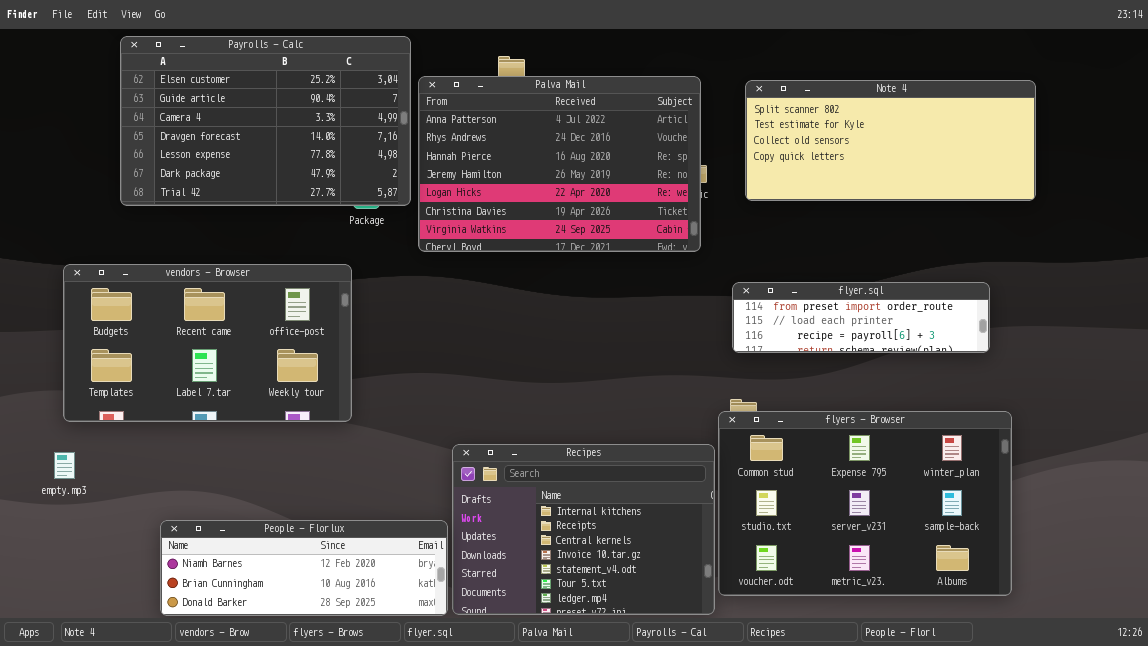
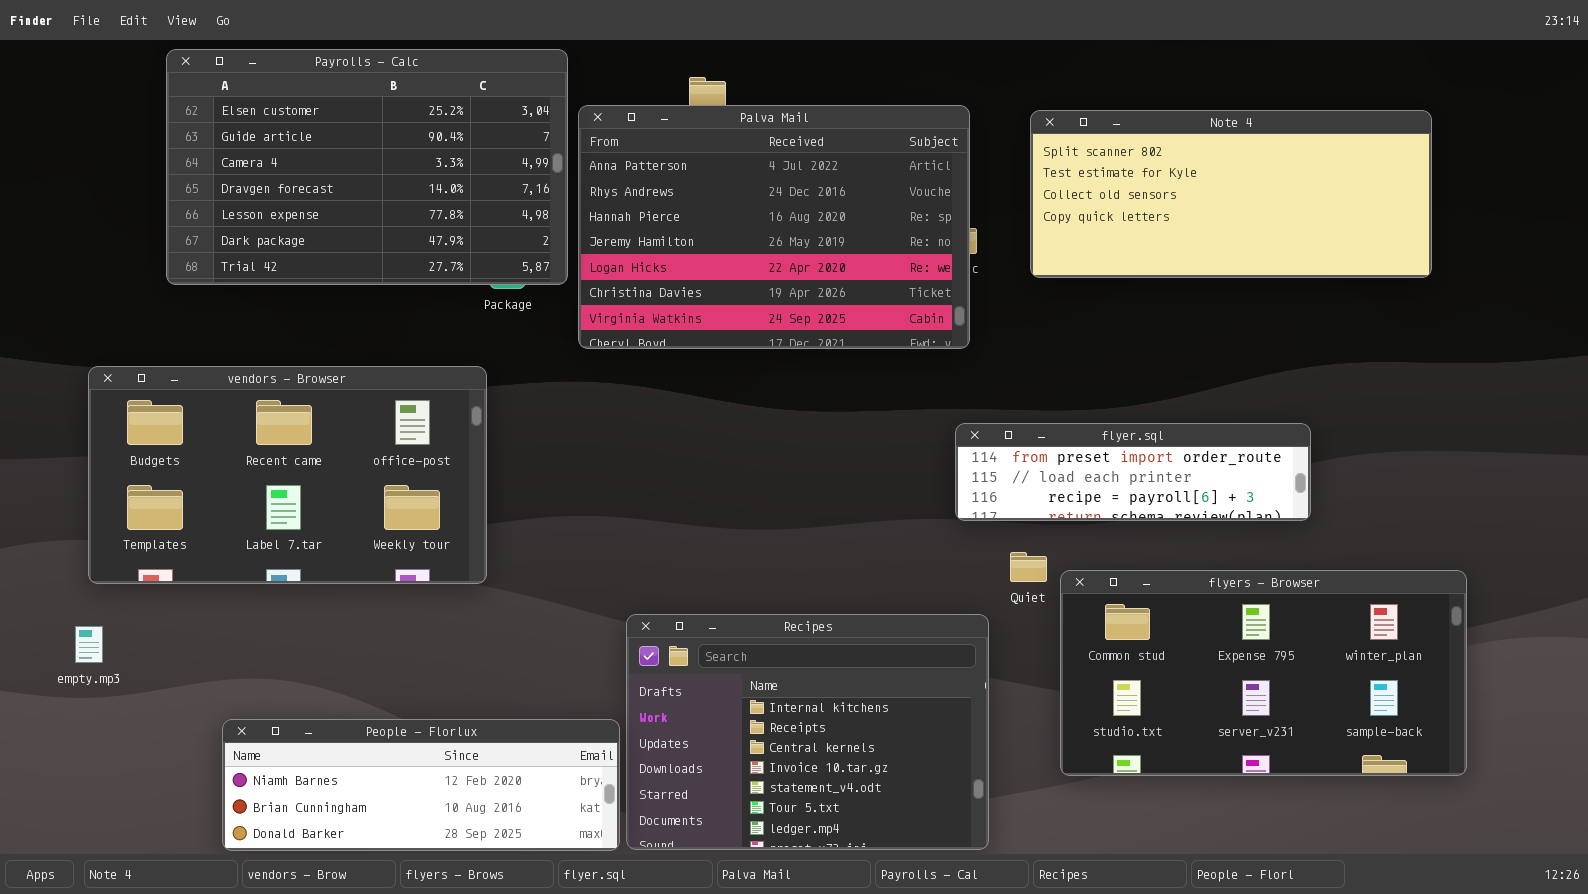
flyer.sql: [732,282,990,353] -> [955,423,1311,521], moved
flyers - Browser: [718,411,1012,596] -> [1060,570,1467,776], moved, resized

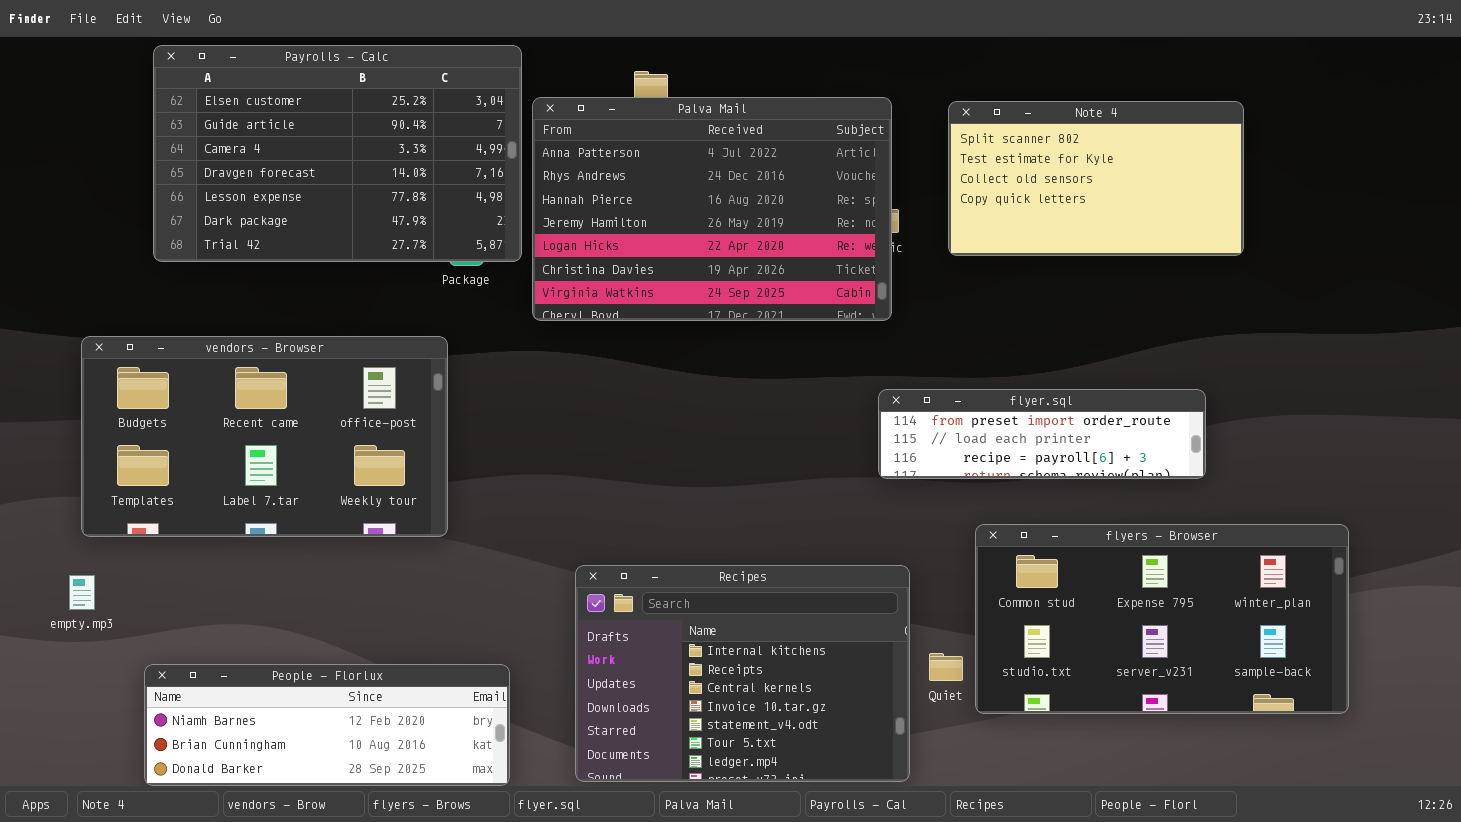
Note 4: [1030,110,1432,278] -> [948,101,1244,256], resized
Quiet: [1010,552,1047,582] -> [929,653,963,681], moved
People - Florlux: [222,719,620,851] -> [144,664,510,786], moved

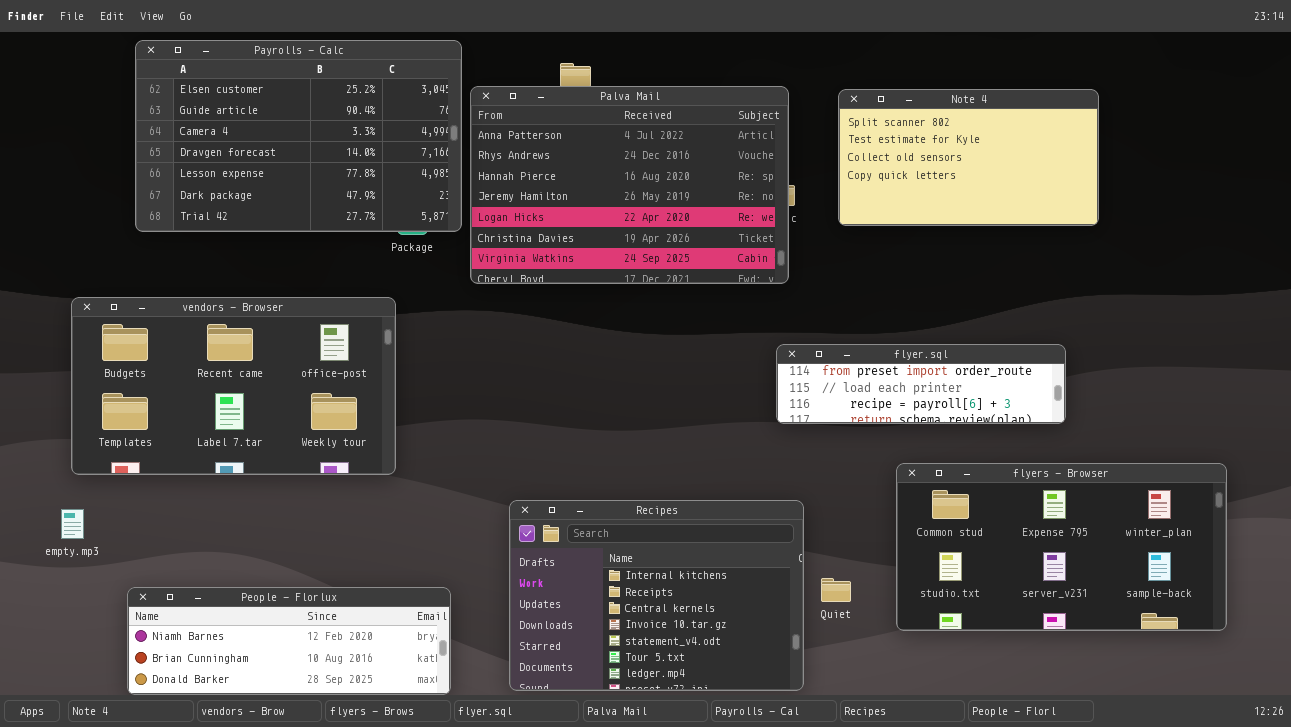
flyers - Browser: [975,524,1349,714] -> [896,463,1227,631], moved

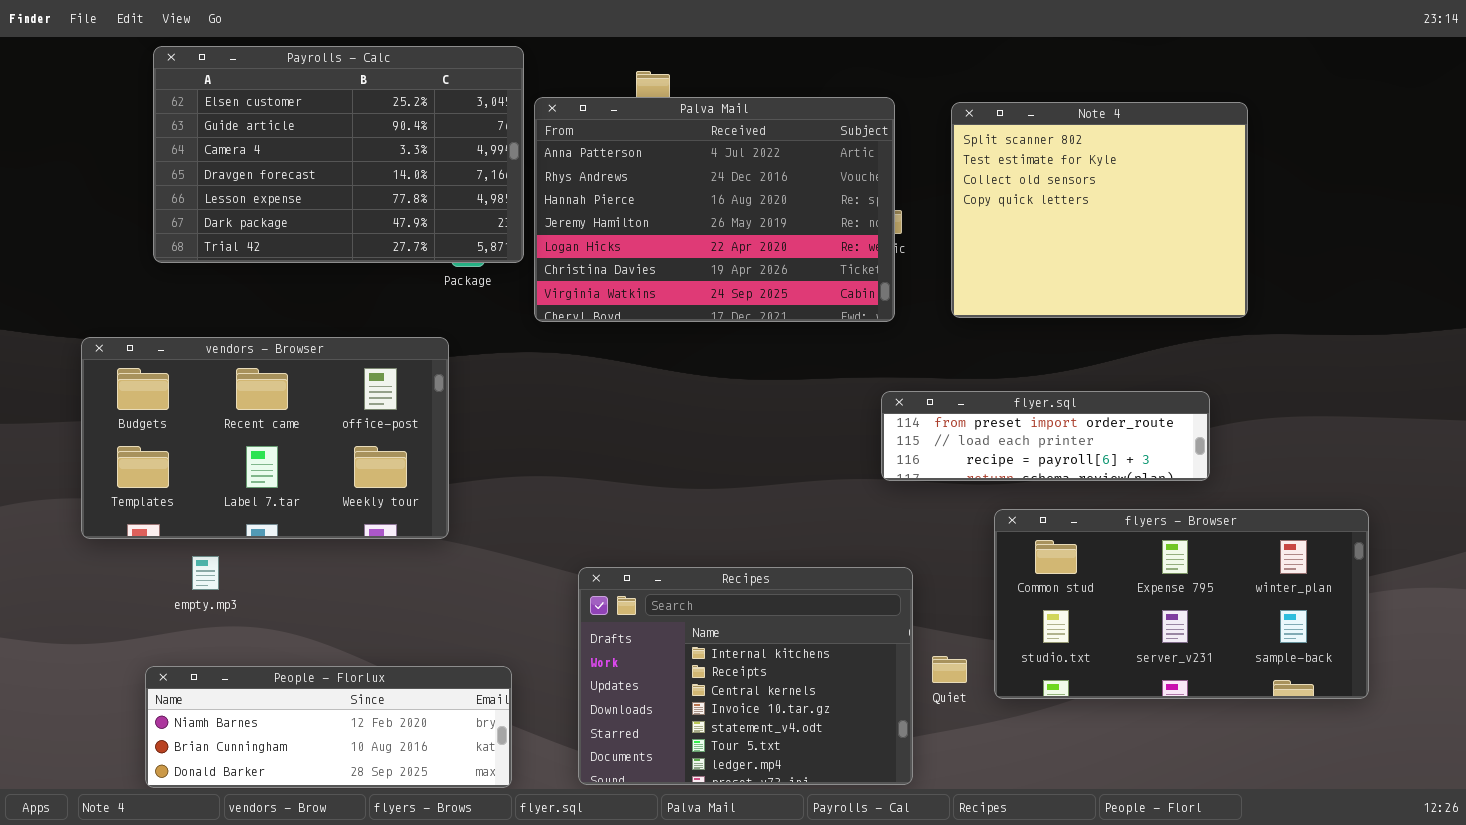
Note 4: [838,89,1099,226] -> [951,102,1248,318], resized
flyers - Browser: [896,463,1227,631] -> [994,509,1369,699], moved
empty.mp3: [61,509,84,539] -> [192,556,219,590], moved

